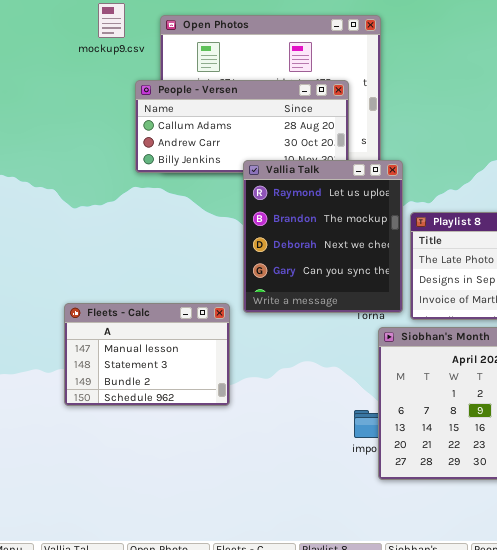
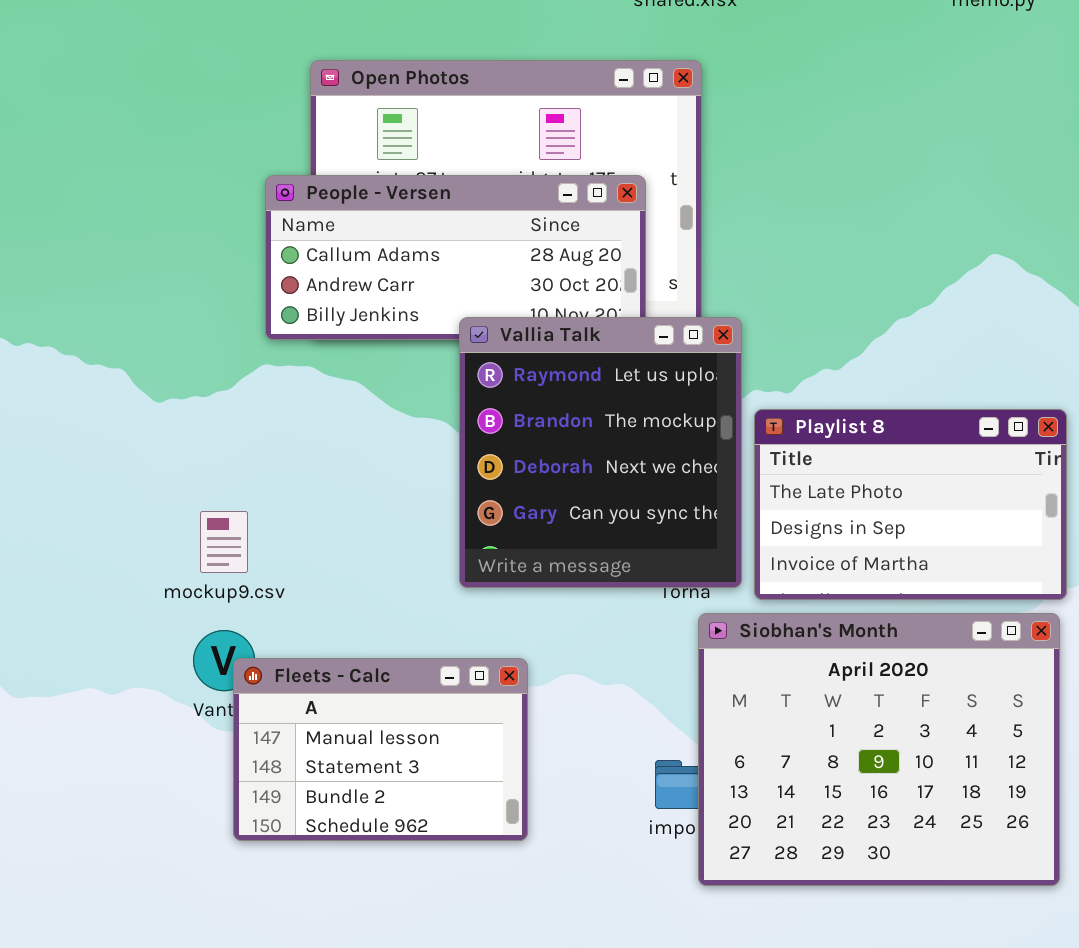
mockup9.csv: [98,3,125,38] -> [200,511,248,573], moved
Fleets - Calc: [64,303,230,406] -> [233,658,528,841], moved

